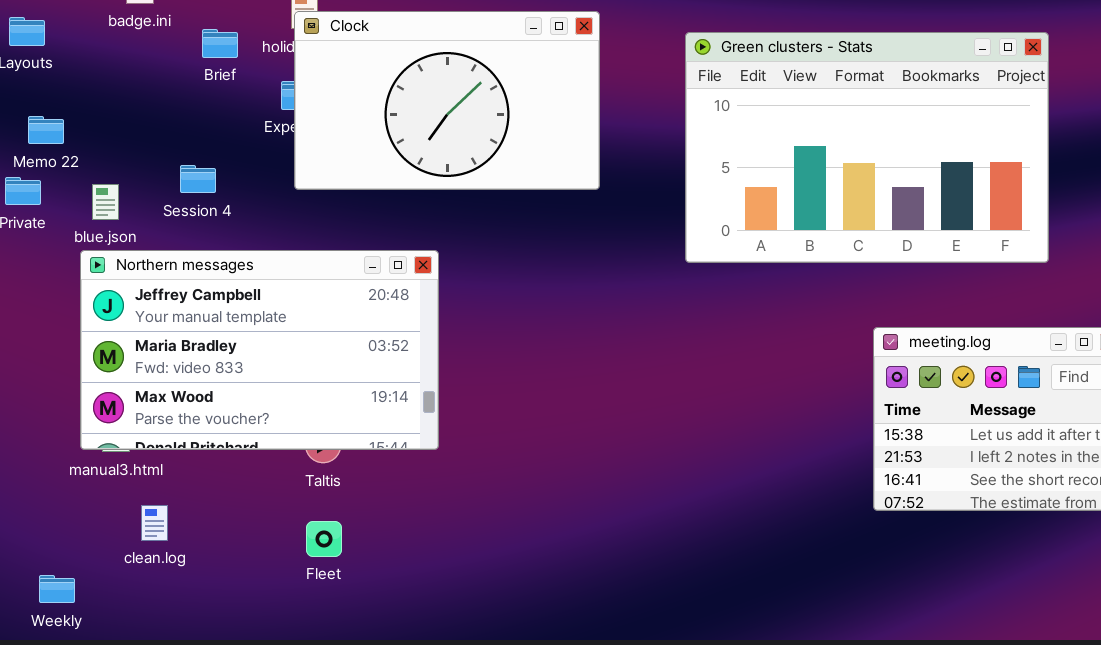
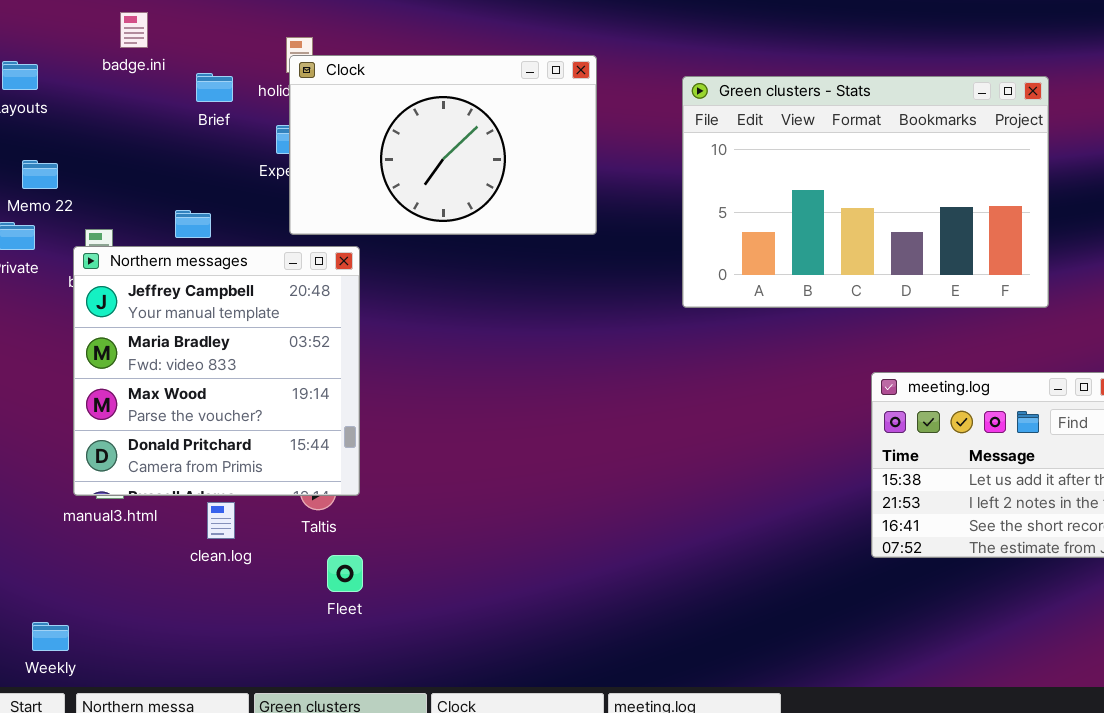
Northern messages: [80,250,439,450] -> [73,246,360,496], resized
clean.log: [141,505,168,541] -> [207,502,235,539], moved
Fleet: [306,521,342,557] -> [327,555,363,592], moved

